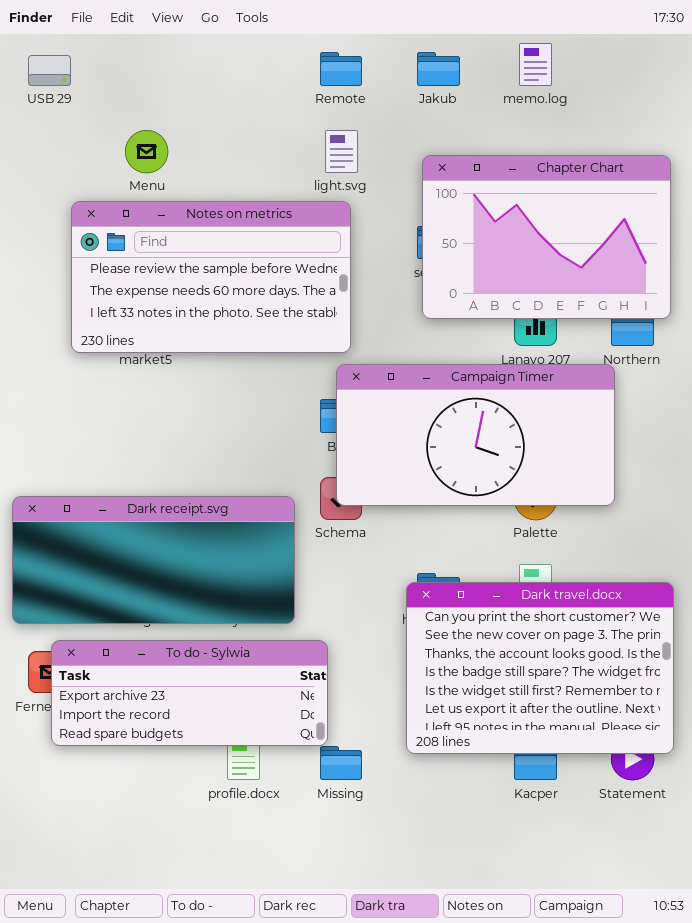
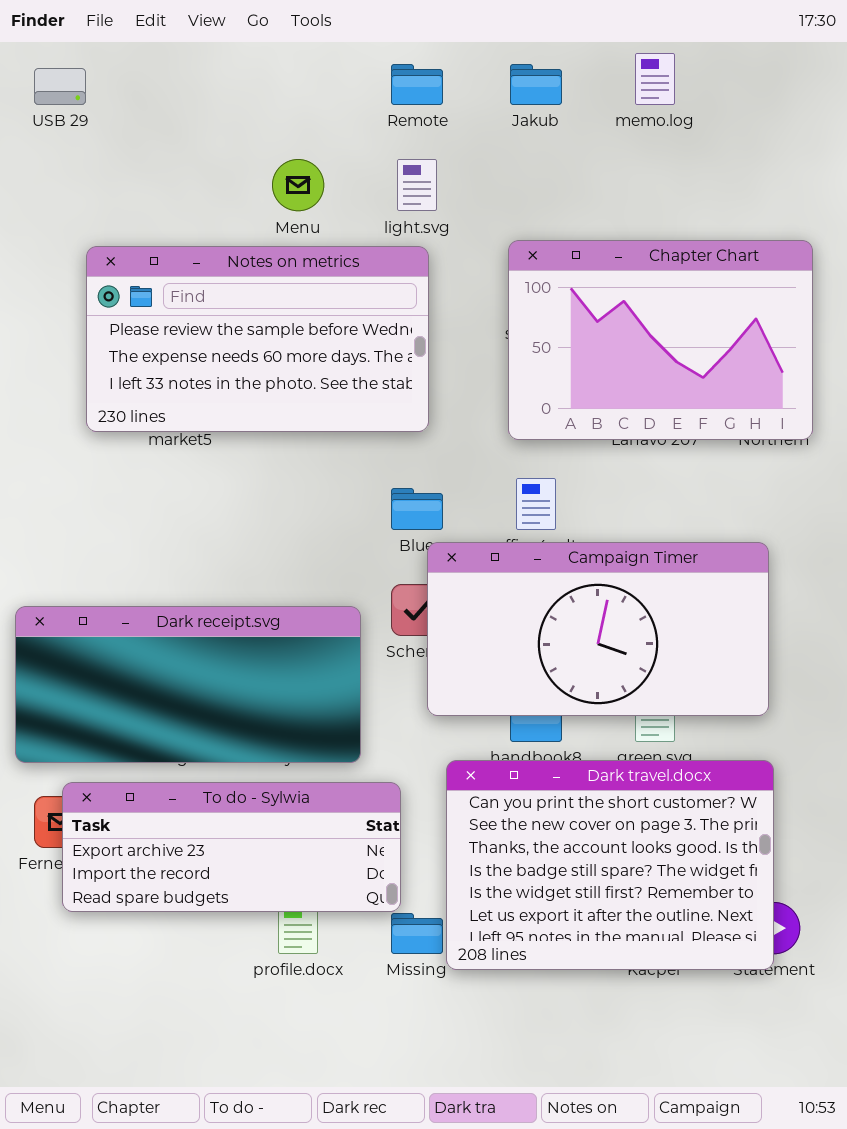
Menu: [125,130,168,173] -> [272,159,324,211], moved
Chapter Chart: [422,155,671,319] -> [508,240,813,440], moved
Campaign Timer: [336,364,615,506] -> [427,542,769,716], moved
Dark travel.docx: [406,582,674,754] -> [446,760,774,970], moved

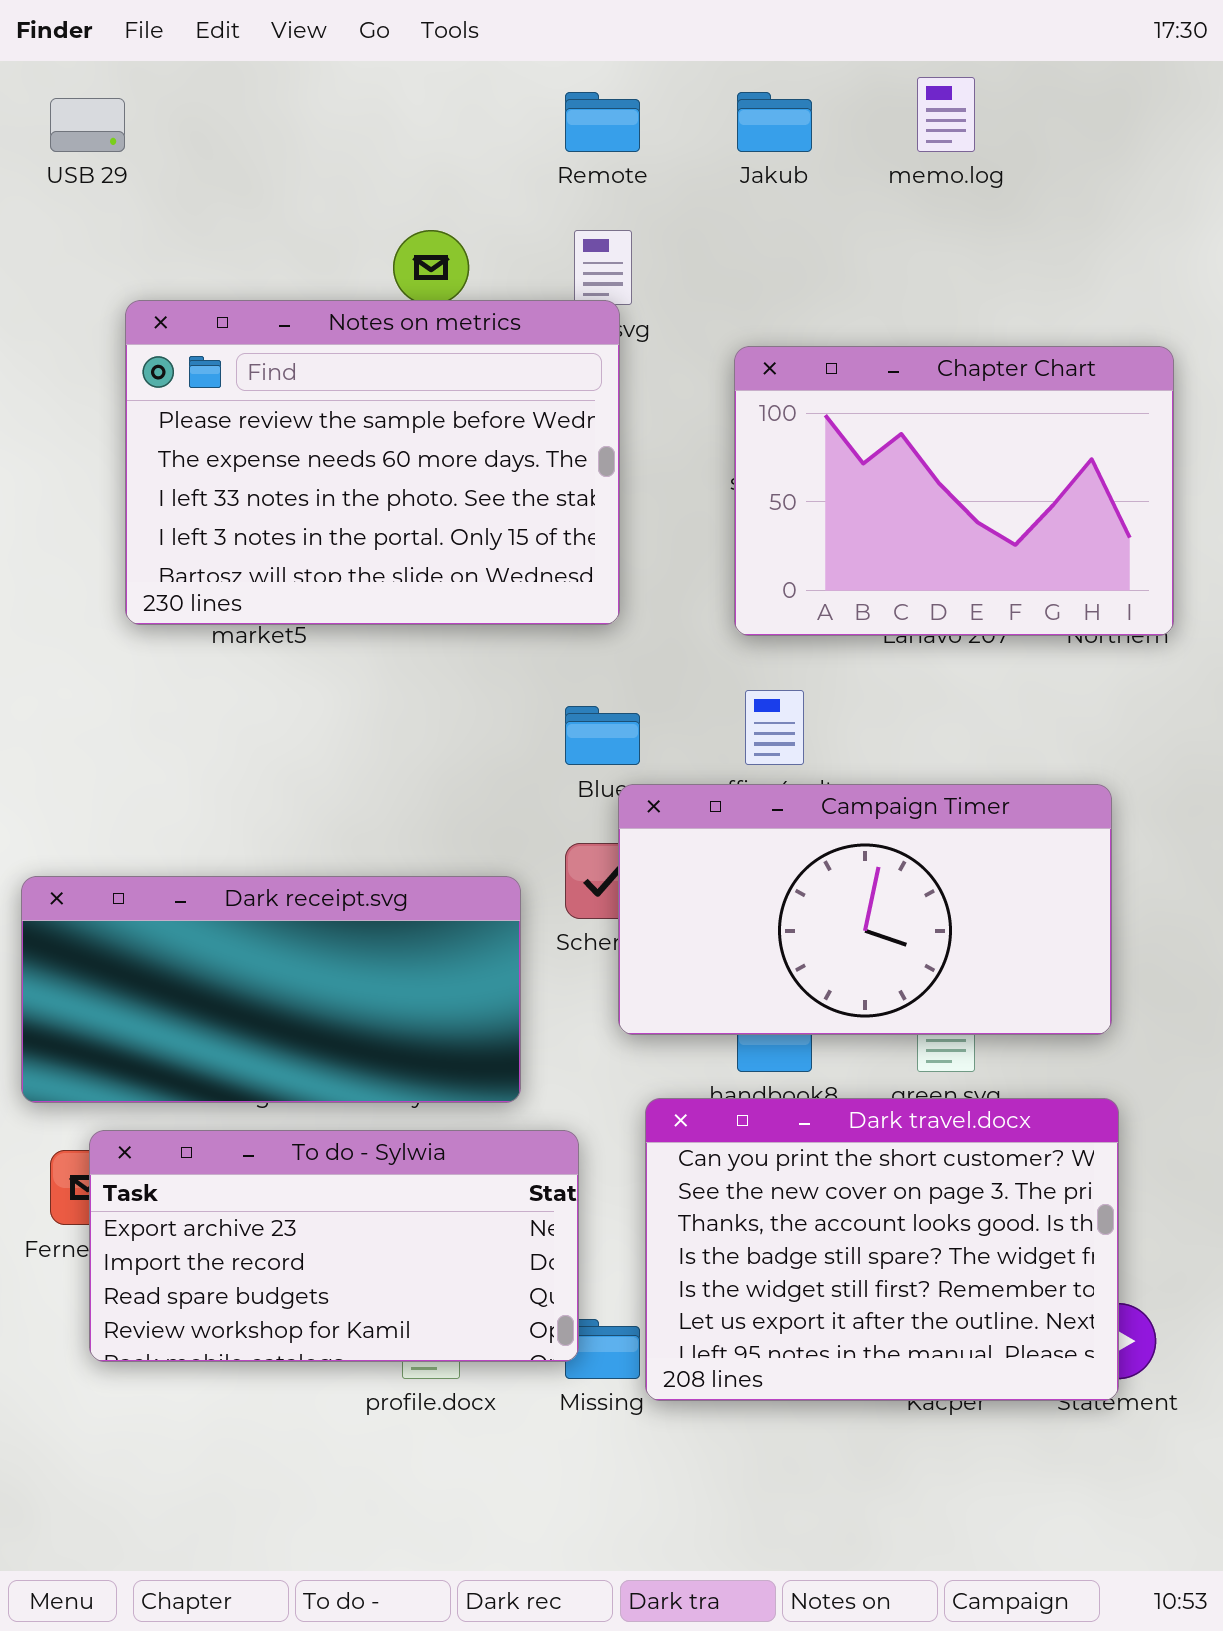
Notes on metrics: [86,246,429,432] -> [125,300,620,625], resized
To do - Sylwia: [62,782,401,912] -> [89,1130,579,1362], resized

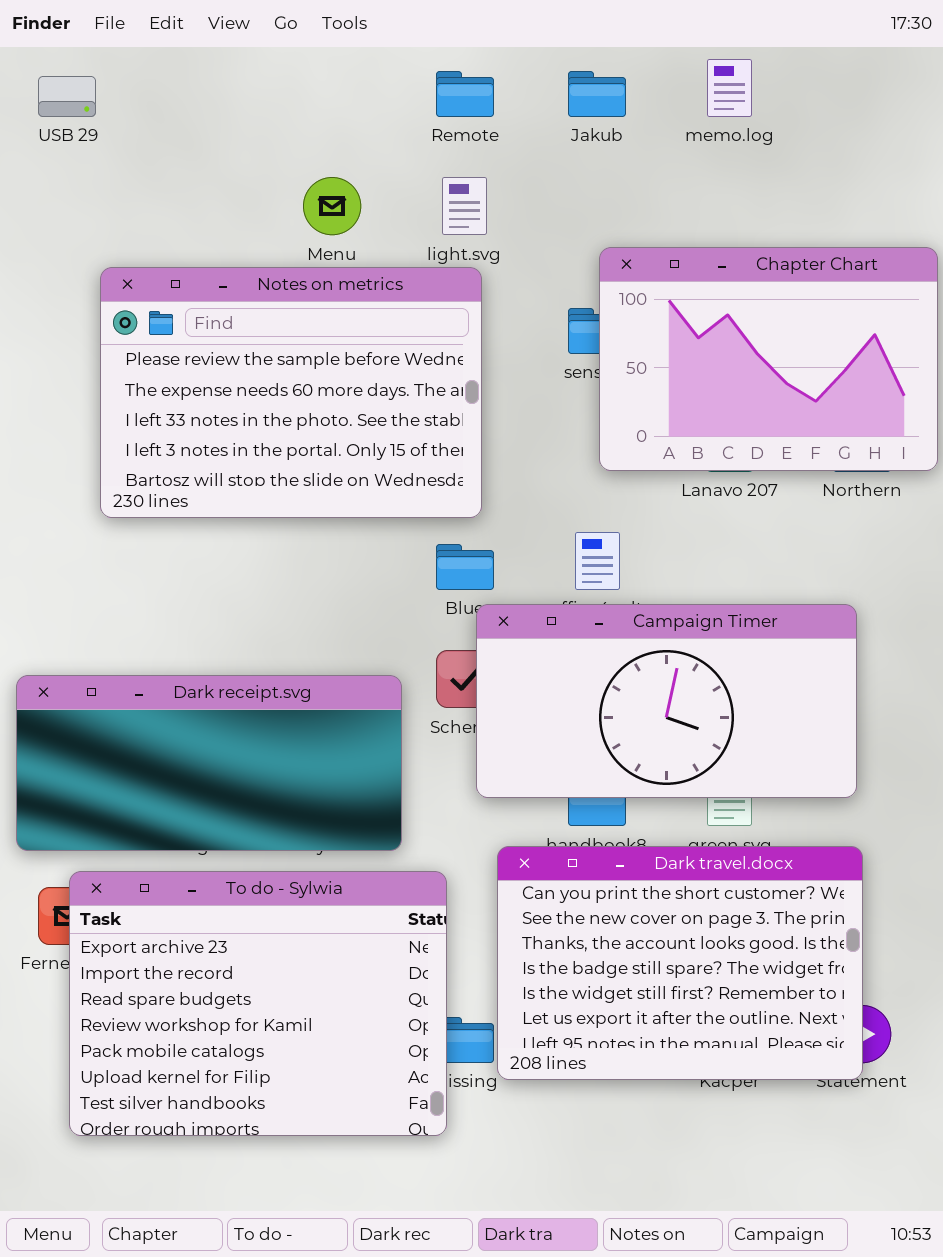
Notes on metrics: [125,300,620,625] -> [100,267,482,518], moved
Chapter Chart: [734,346,1174,636] -> [599,247,938,471], moved
To do - Sylwia: [89,1130,579,1362] -> [69,871,447,1136], resized

